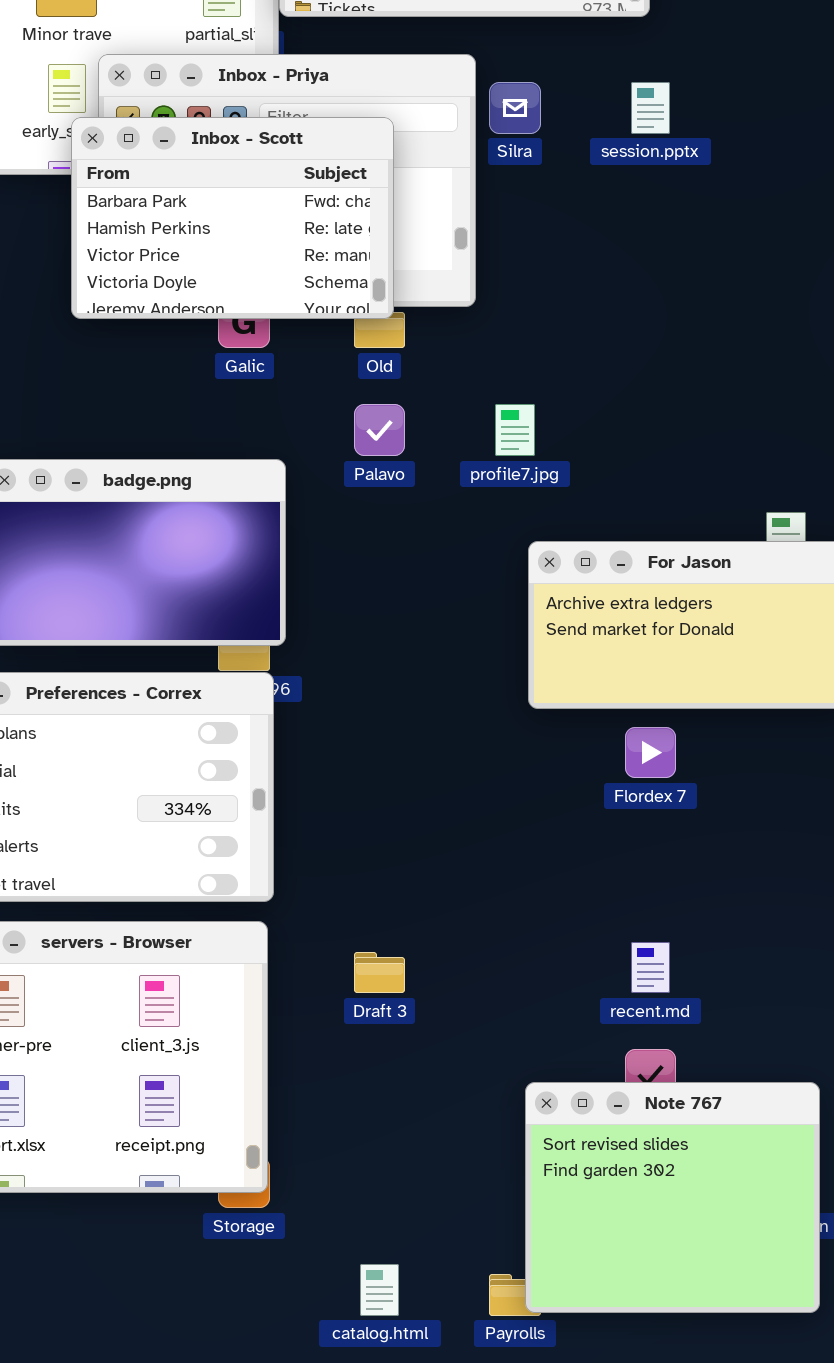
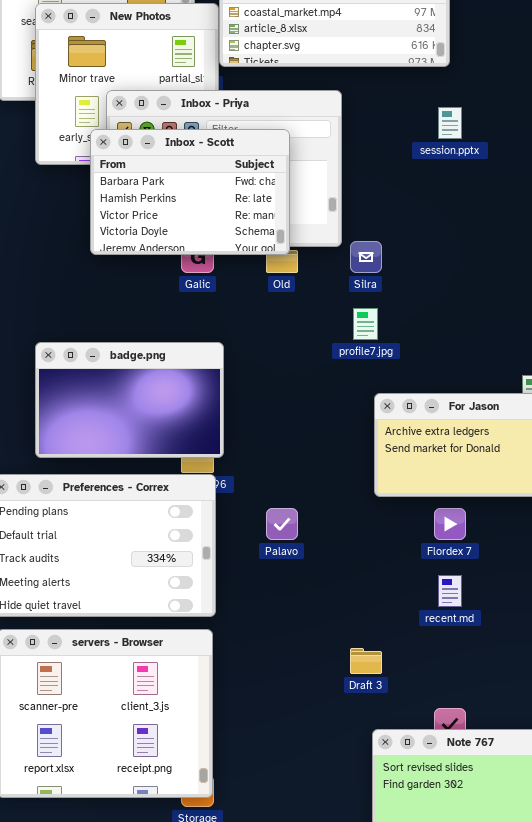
Silra: [489,82,541,134] -> [350,241,382,273], moved
Palavo: [354,404,405,456] -> [266,508,298,540], moved
recent.md: [631,942,670,993] -> [438,575,462,607], moved
Draft 3: [354,952,405,993] -> [350,648,382,674], moved

